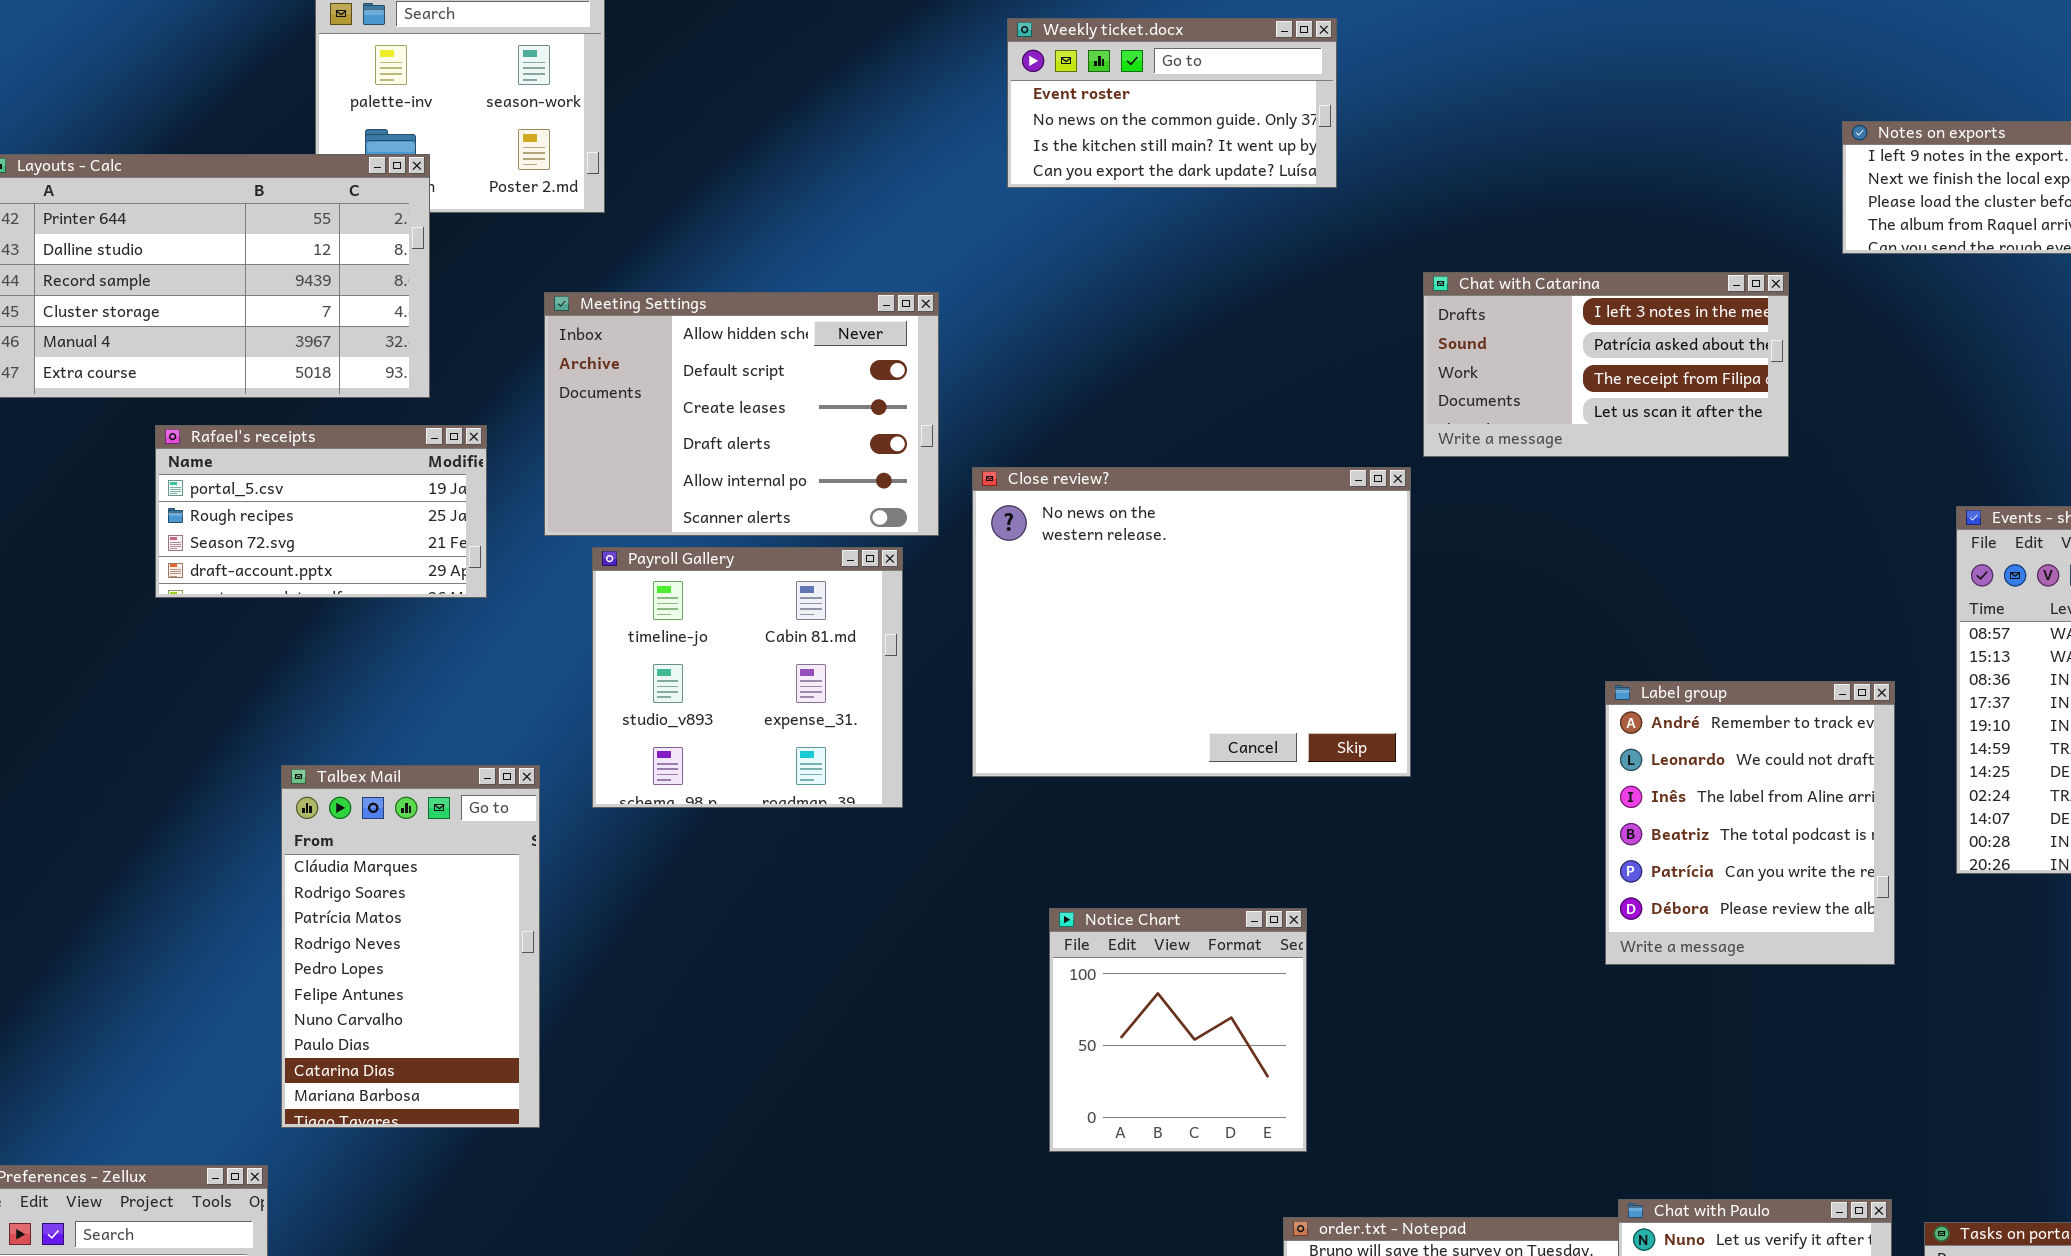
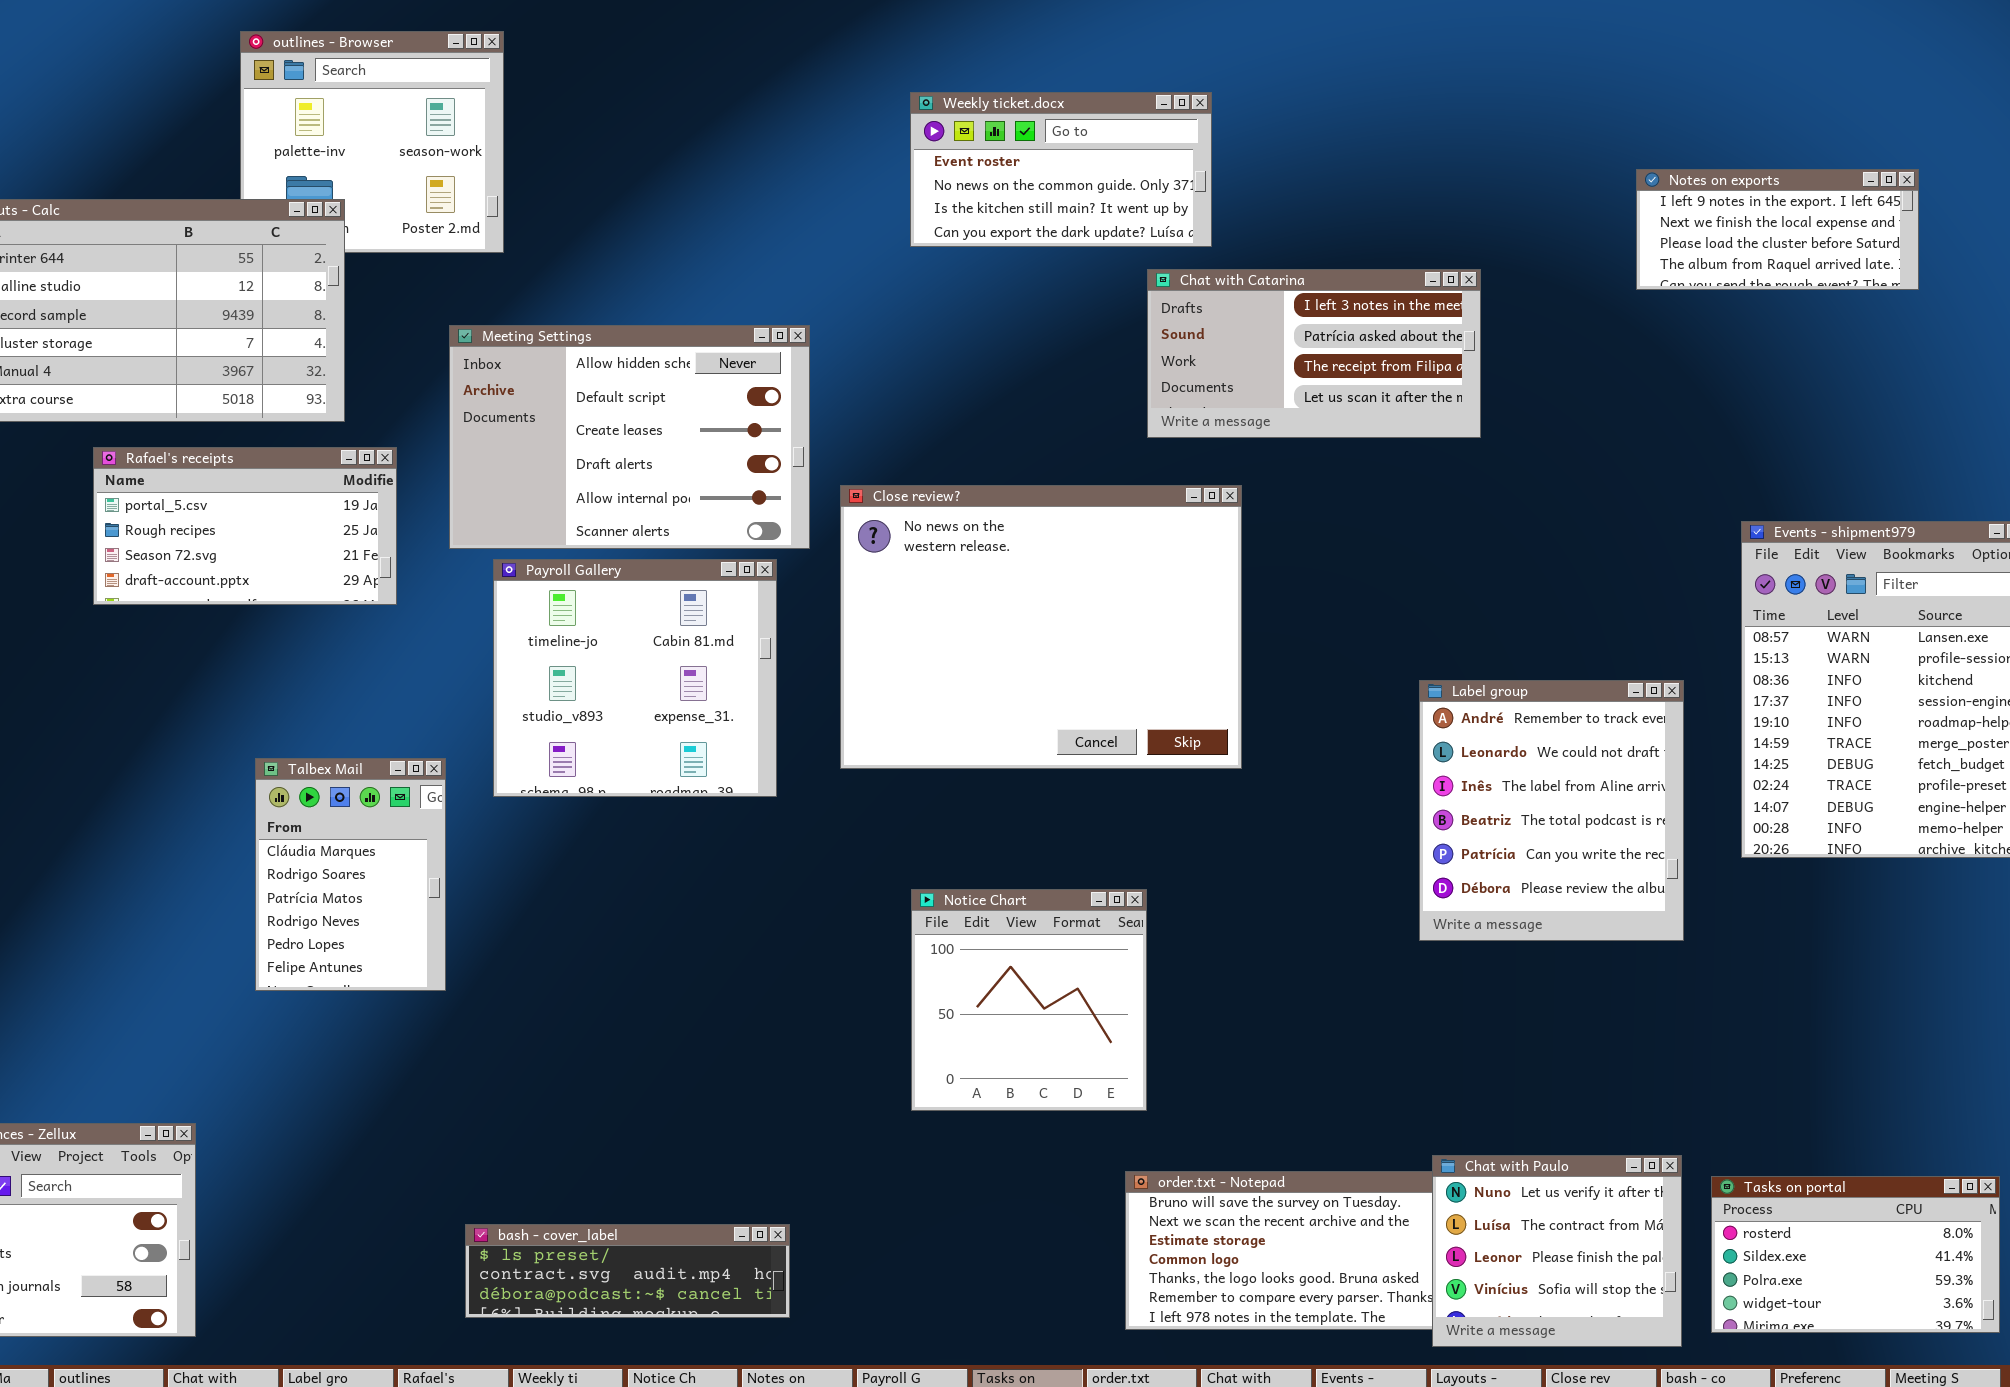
Weekly ticket.docx: [1007,18,1337,188] -> [910,92,1212,247], moved
Chat with Catarina: [1423,272,1789,457] -> [1147,269,1481,438], moved
Talbex Mail: [281,765,540,1128] -> [255,758,446,991], resized

